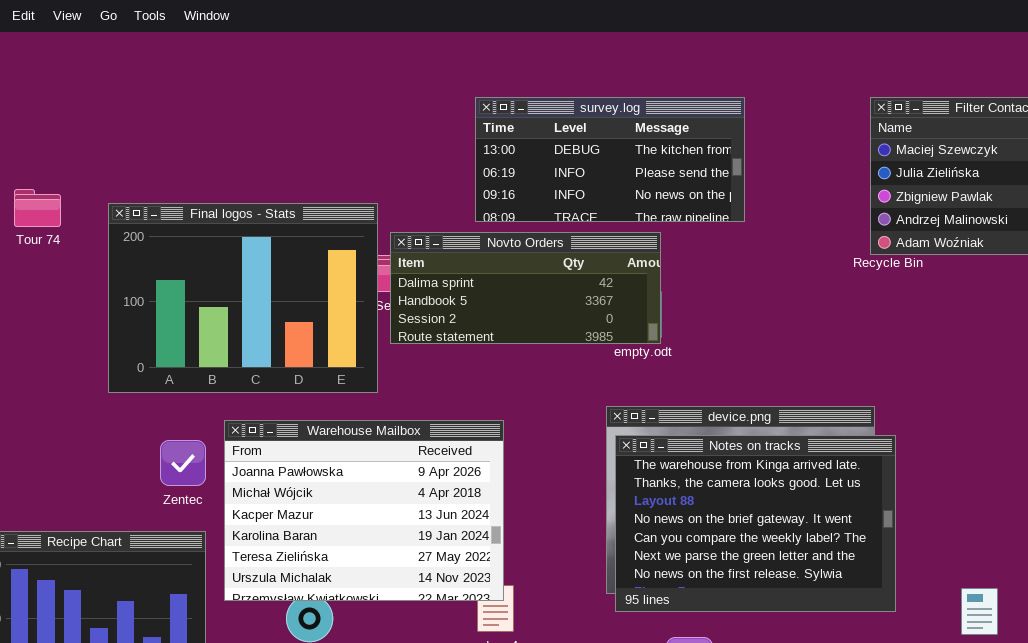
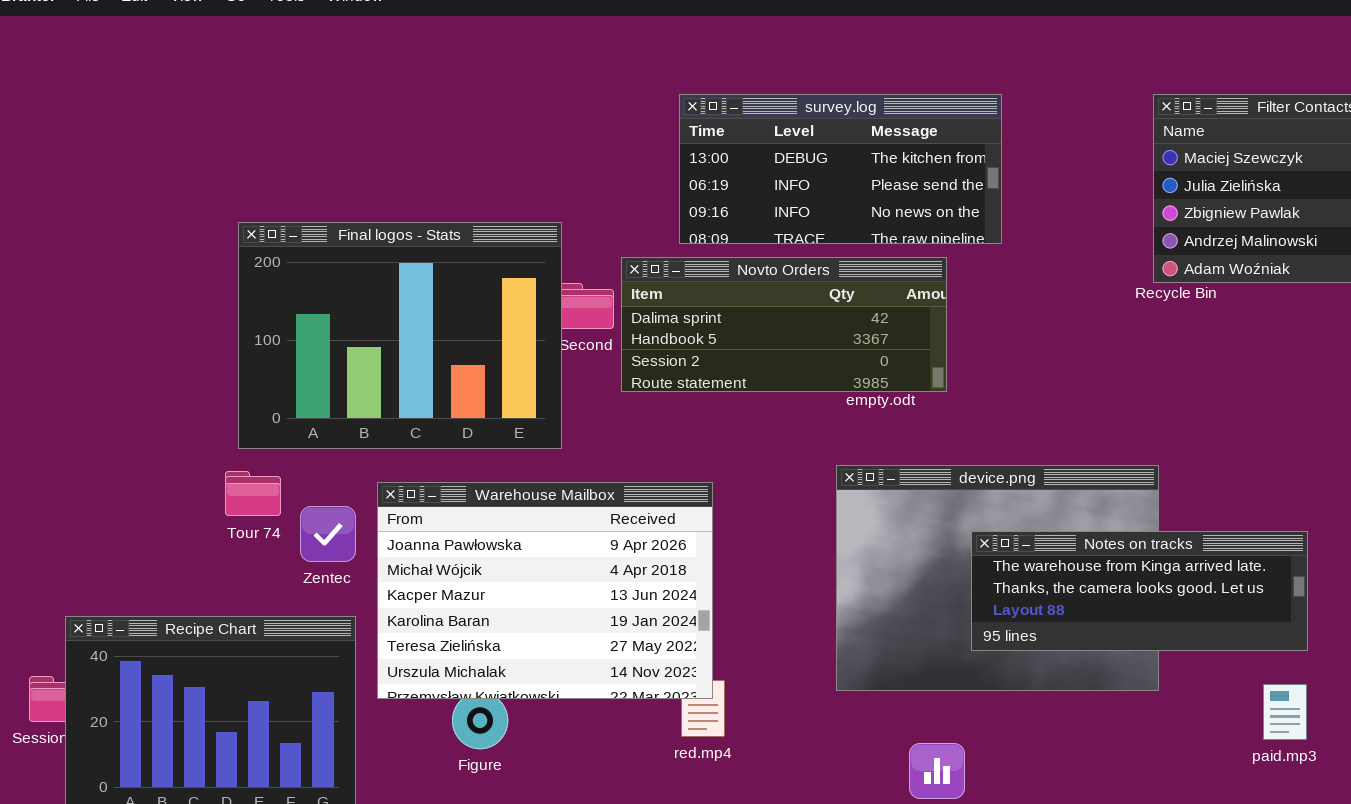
Tour 74: [14,189,61,227] -> [225,471,281,516], moved
Novto Orders: [390,232,661,344] -> [621,257,947,392], moved
Notes on tracks: [615,435,896,612] -> [971,531,1308,651], moved, resized

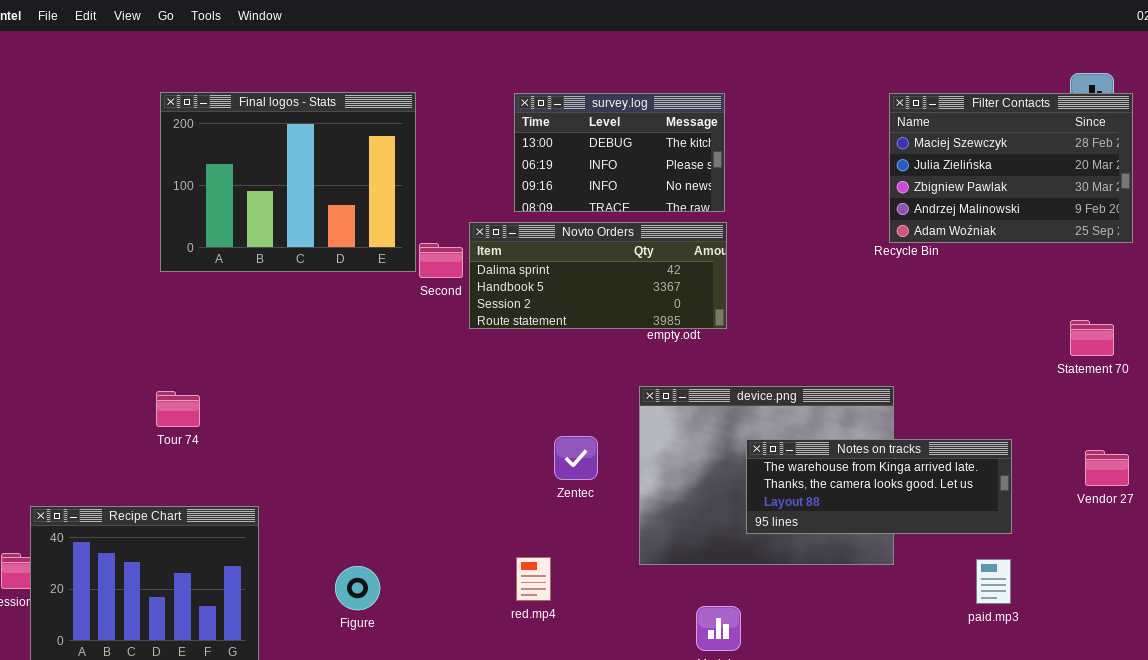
survey.log: [679,94,1002,244] -> [514,93,725,212], resized
Final logos - Stats: [238,222,562,449] -> [160,92,416,272], moved
Warehouse Mailbox: [377,482,713,699] -> none, closed
Zentec: [300,506,356,562] -> [554,436,598,480], moved

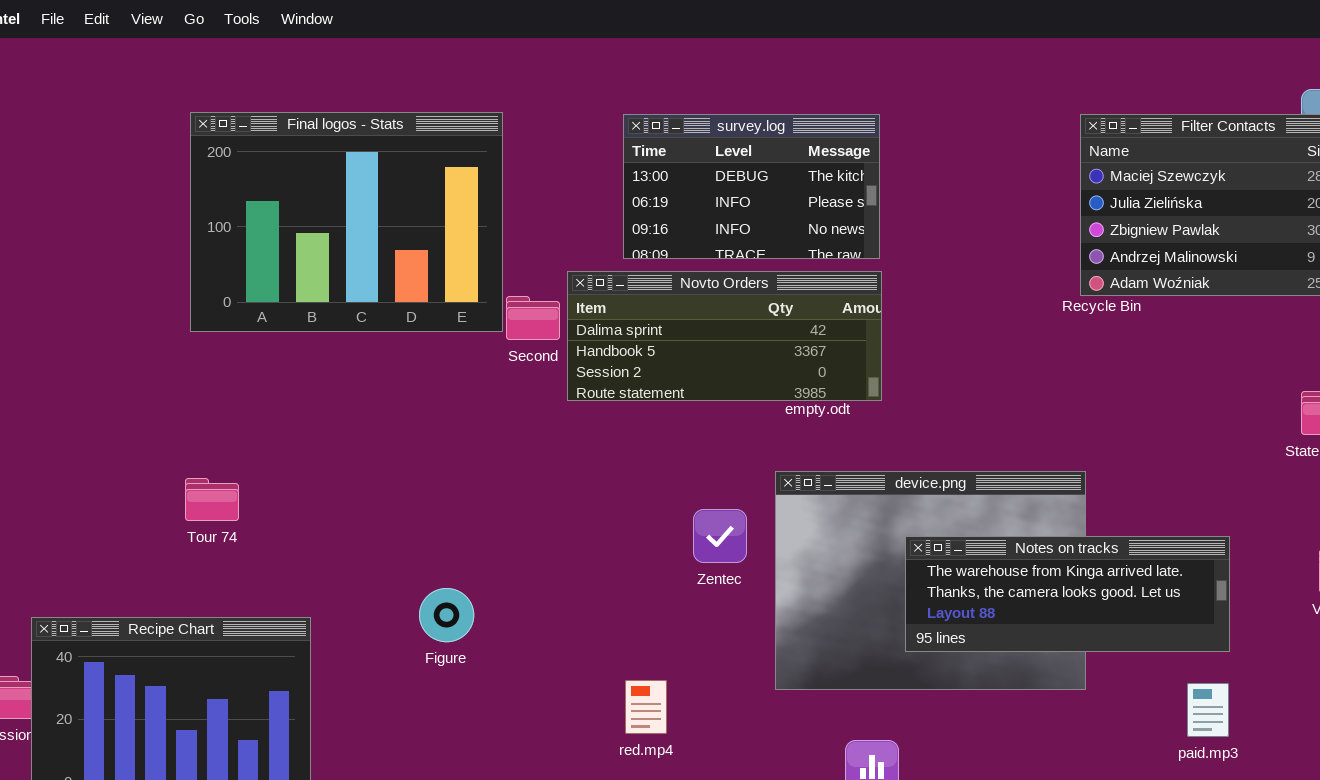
Zentec: [554,436,598,480] -> [693,509,747,563], moved
Figure: [335,566,380,610] -> [419,588,474,642], moved

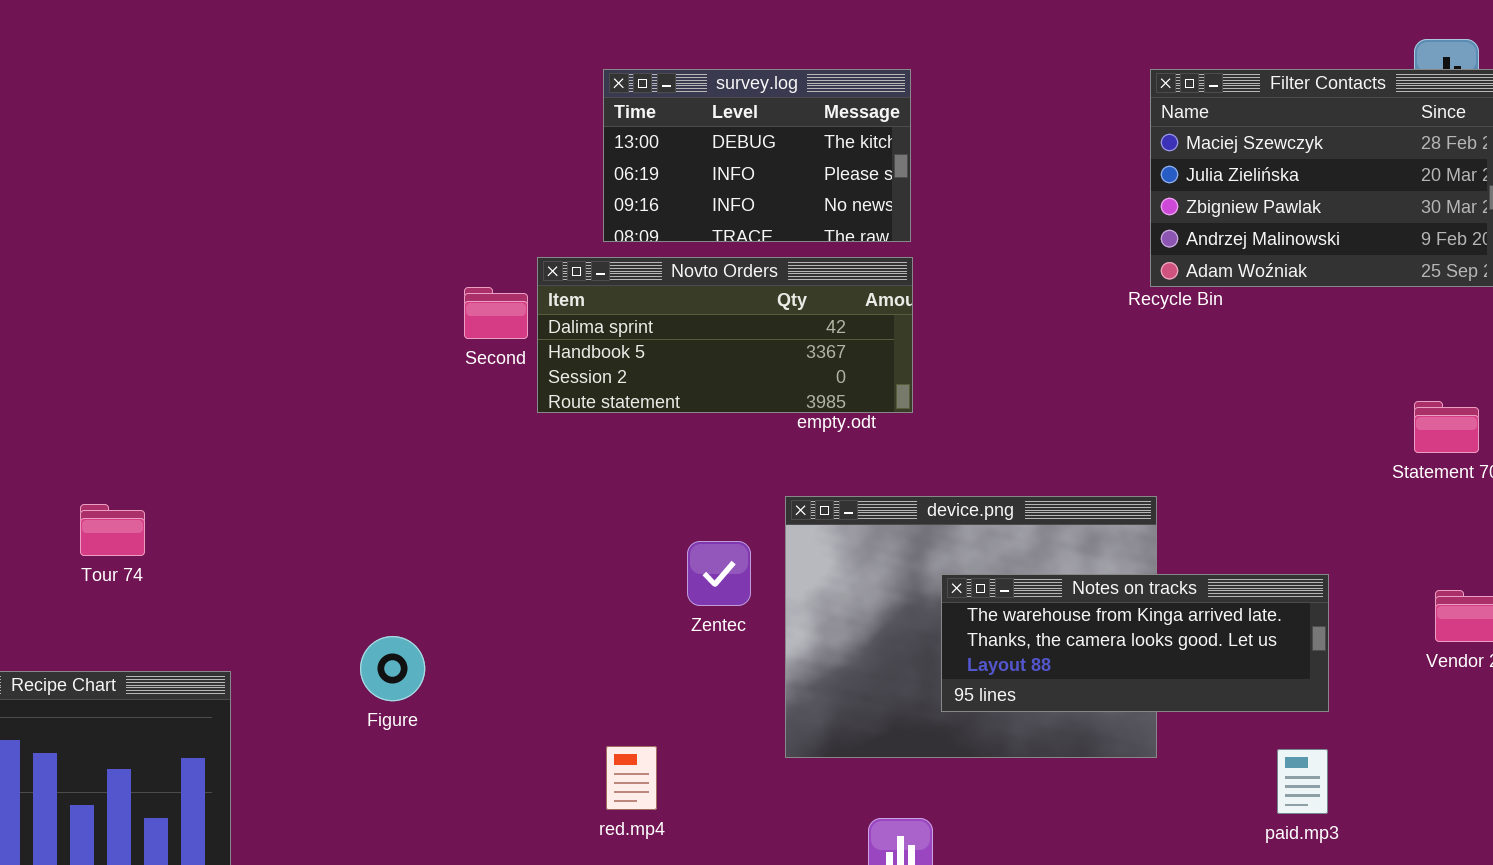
Final logos - Stats: [190,112,503,332] -> none, closed

